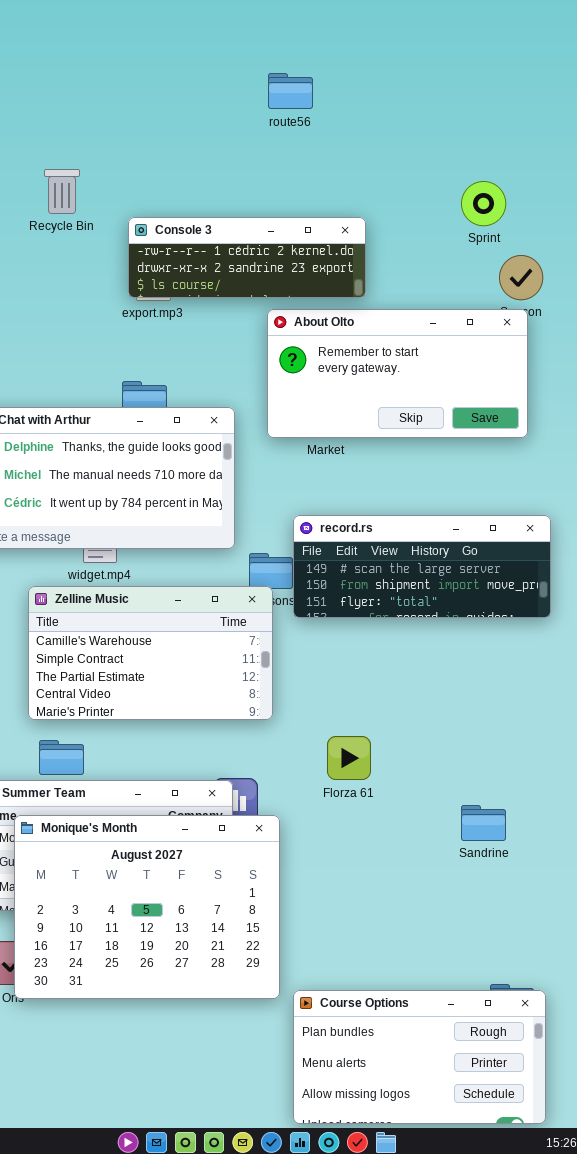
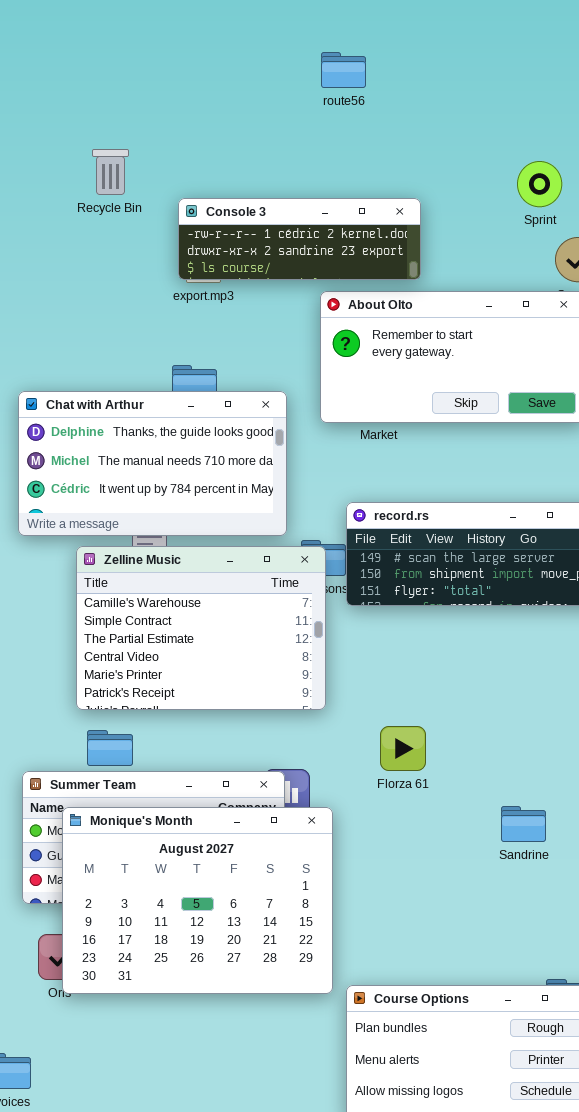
Zelline Music: [28,586,273,720] -> [76,546,326,710], resized
Sandrine: [461,805,506,841] -> [501,806,546,842], moved

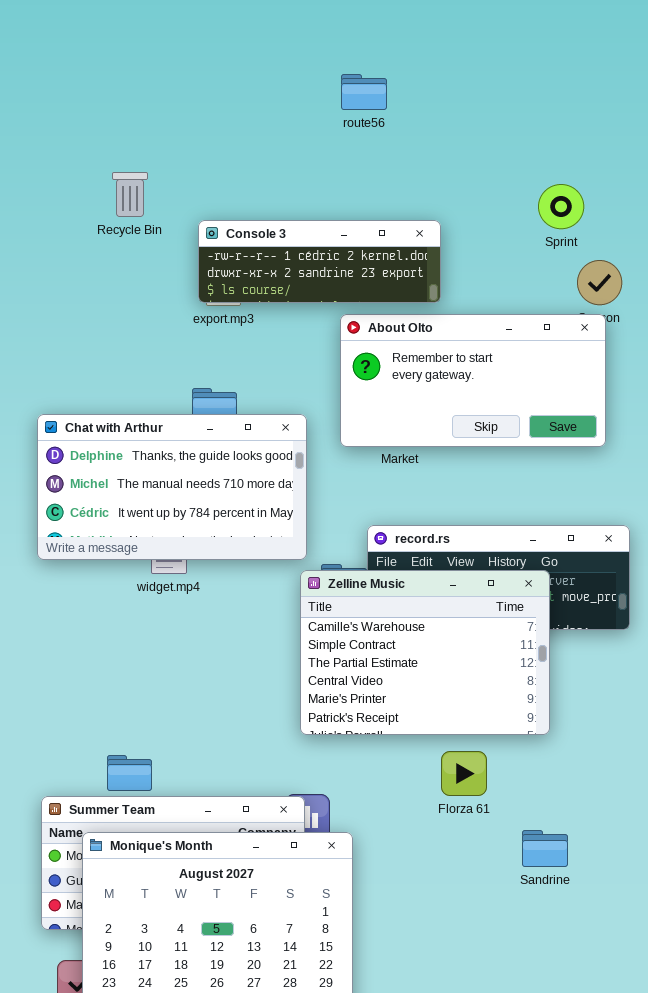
Zelline Music: [76,546,326,710] -> [300,570,550,735], moved
Florza 61: [380,726,426,771] -> [441,751,487,796], moved

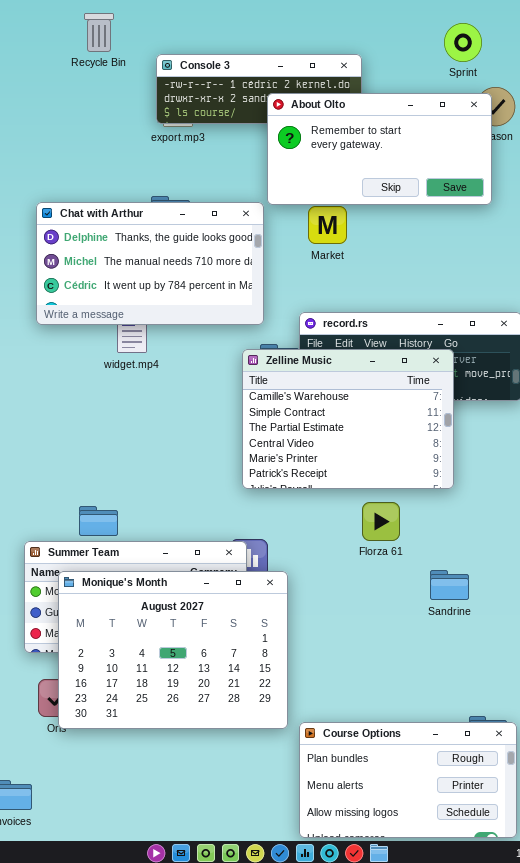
About Olto: [340,314,606,447] -> [267,93,492,205], moved
Chat with Arthur: [37,414,307,560] -> [36,202,264,325], moved

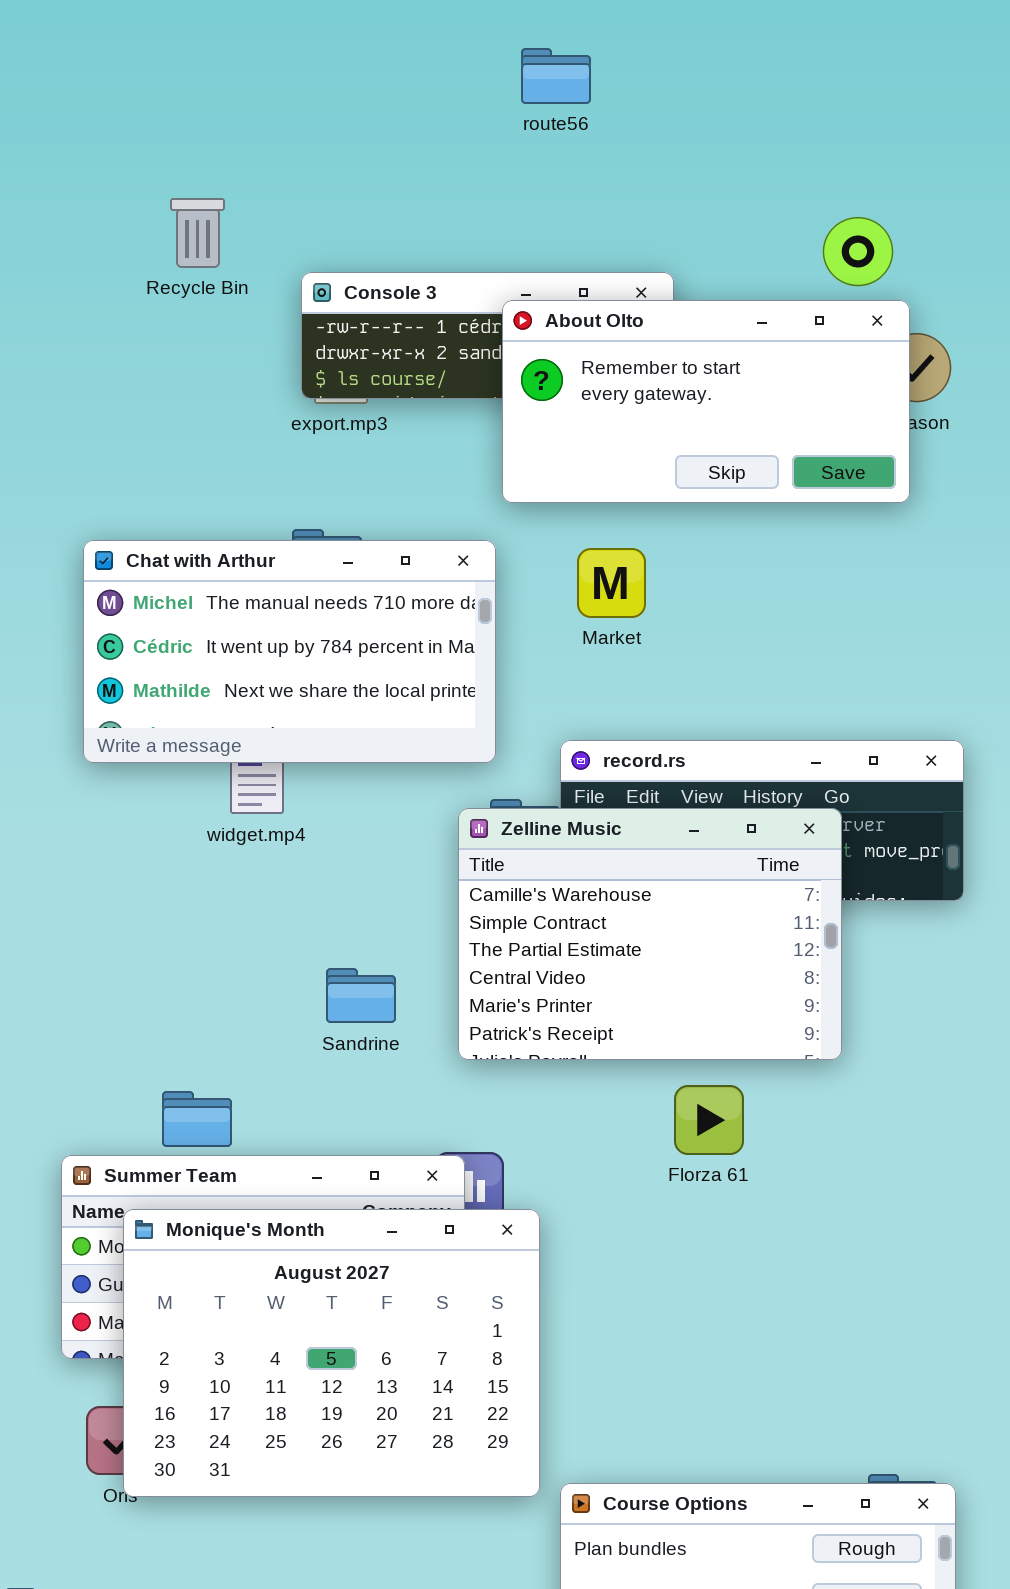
About Olto: [267,93,492,205] -> [502,300,910,503], moved
Chat with Arthur: [36,202,264,325] -> [83,540,496,763], scrolled down 1 row
Sandrine: [430,570,469,600] -> [326,968,396,1023], moved

